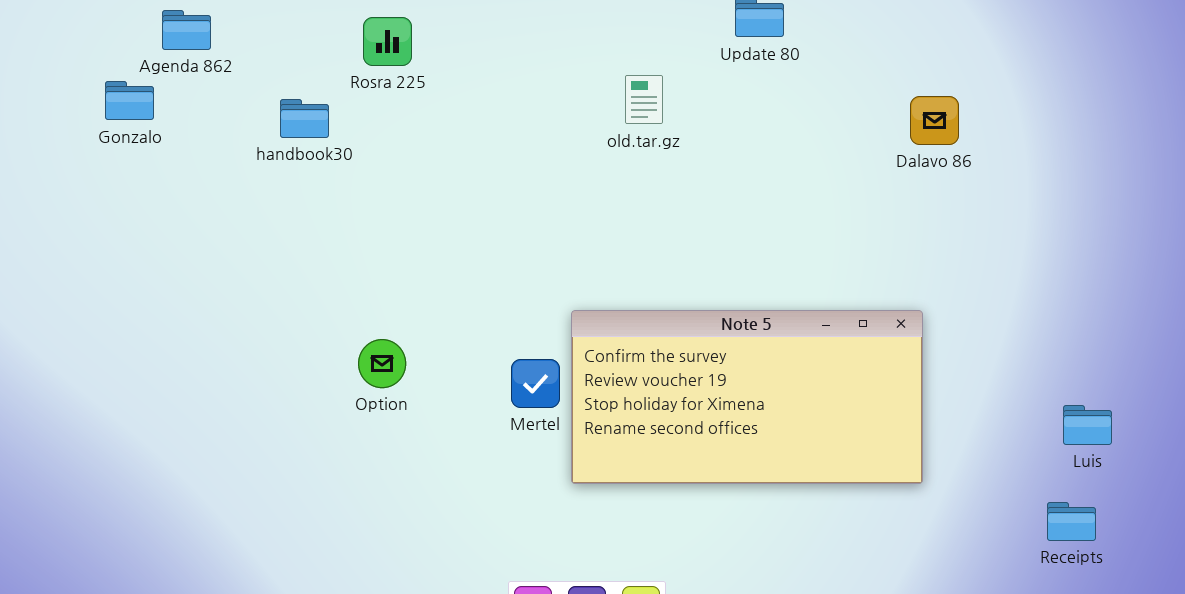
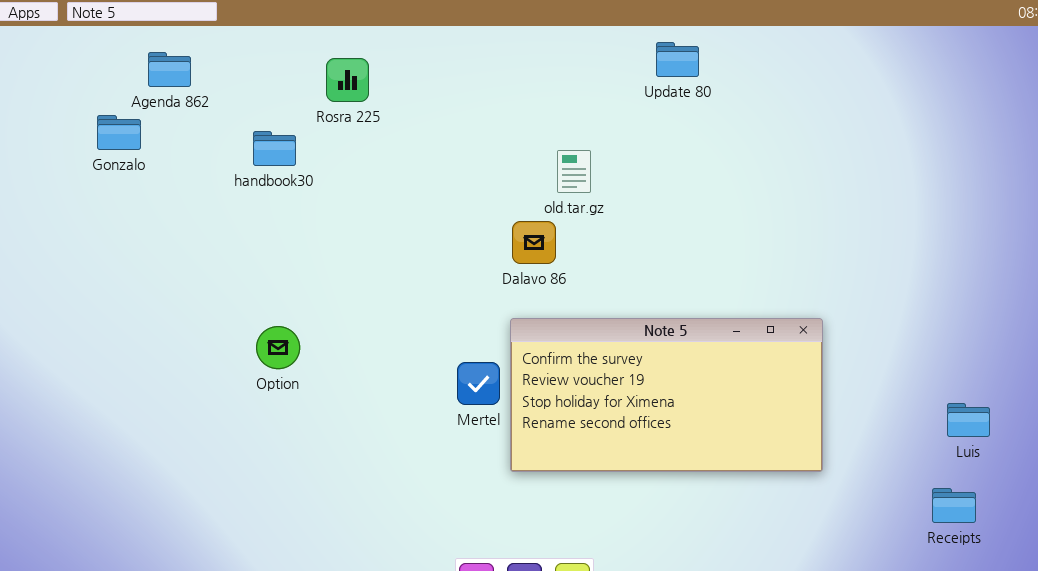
old.tar.gz: [625,75,663,124] -> [557,150,591,193], moved
Dalavo 86: [910,96,959,145] -> [512,221,556,264], moved
Option: [358,339,406,388] -> [256,326,300,369], moved

